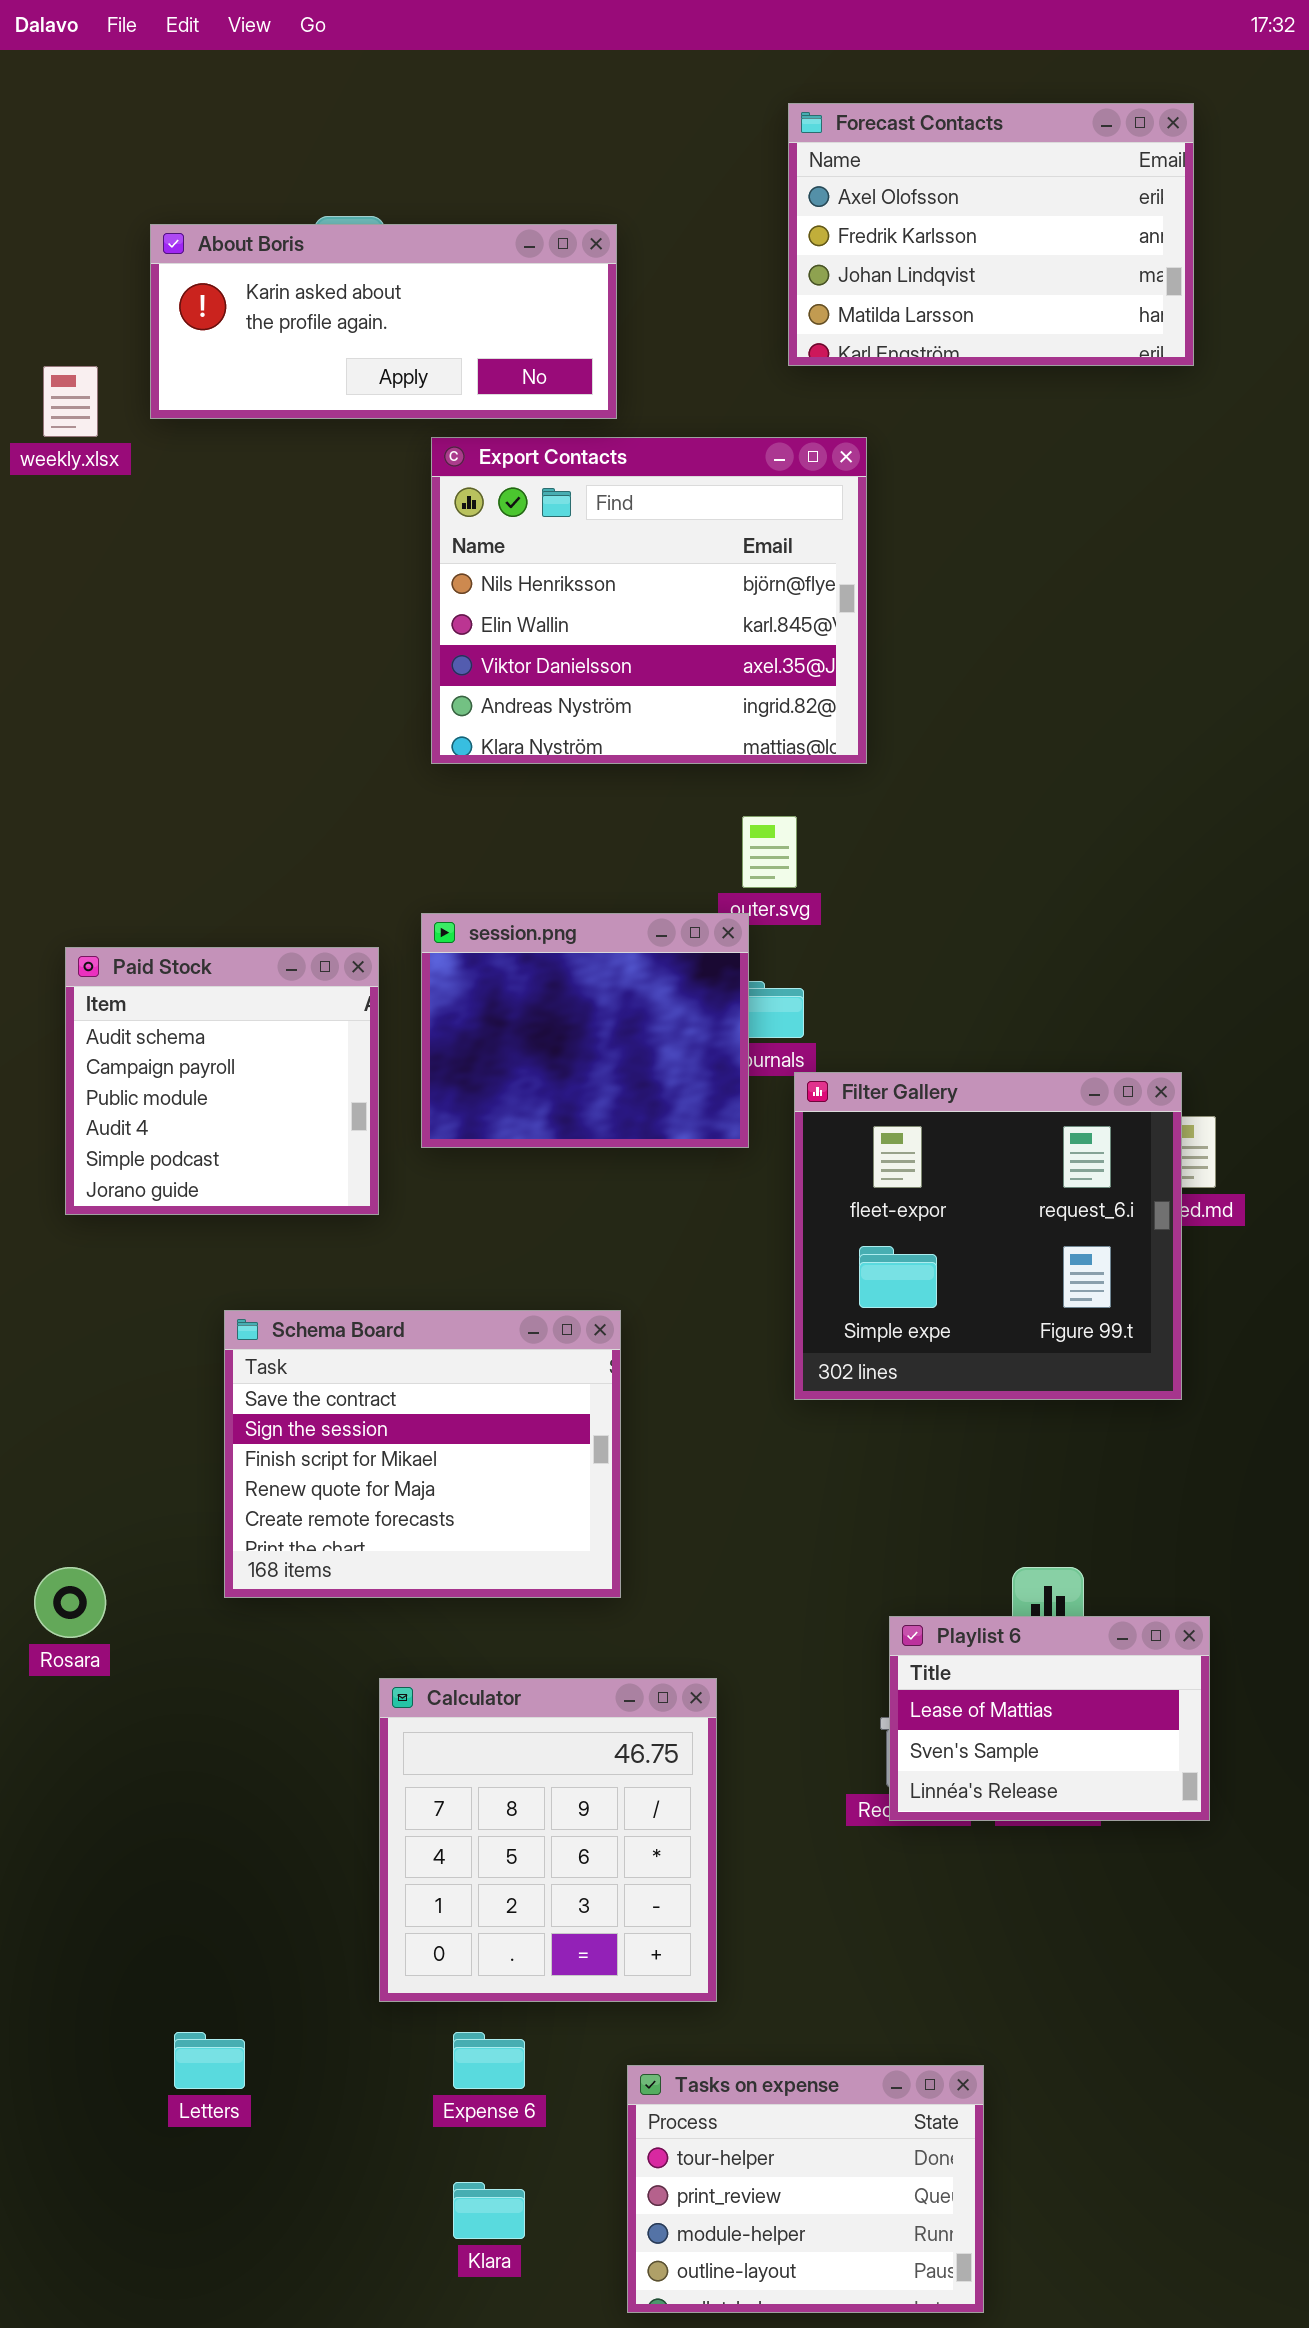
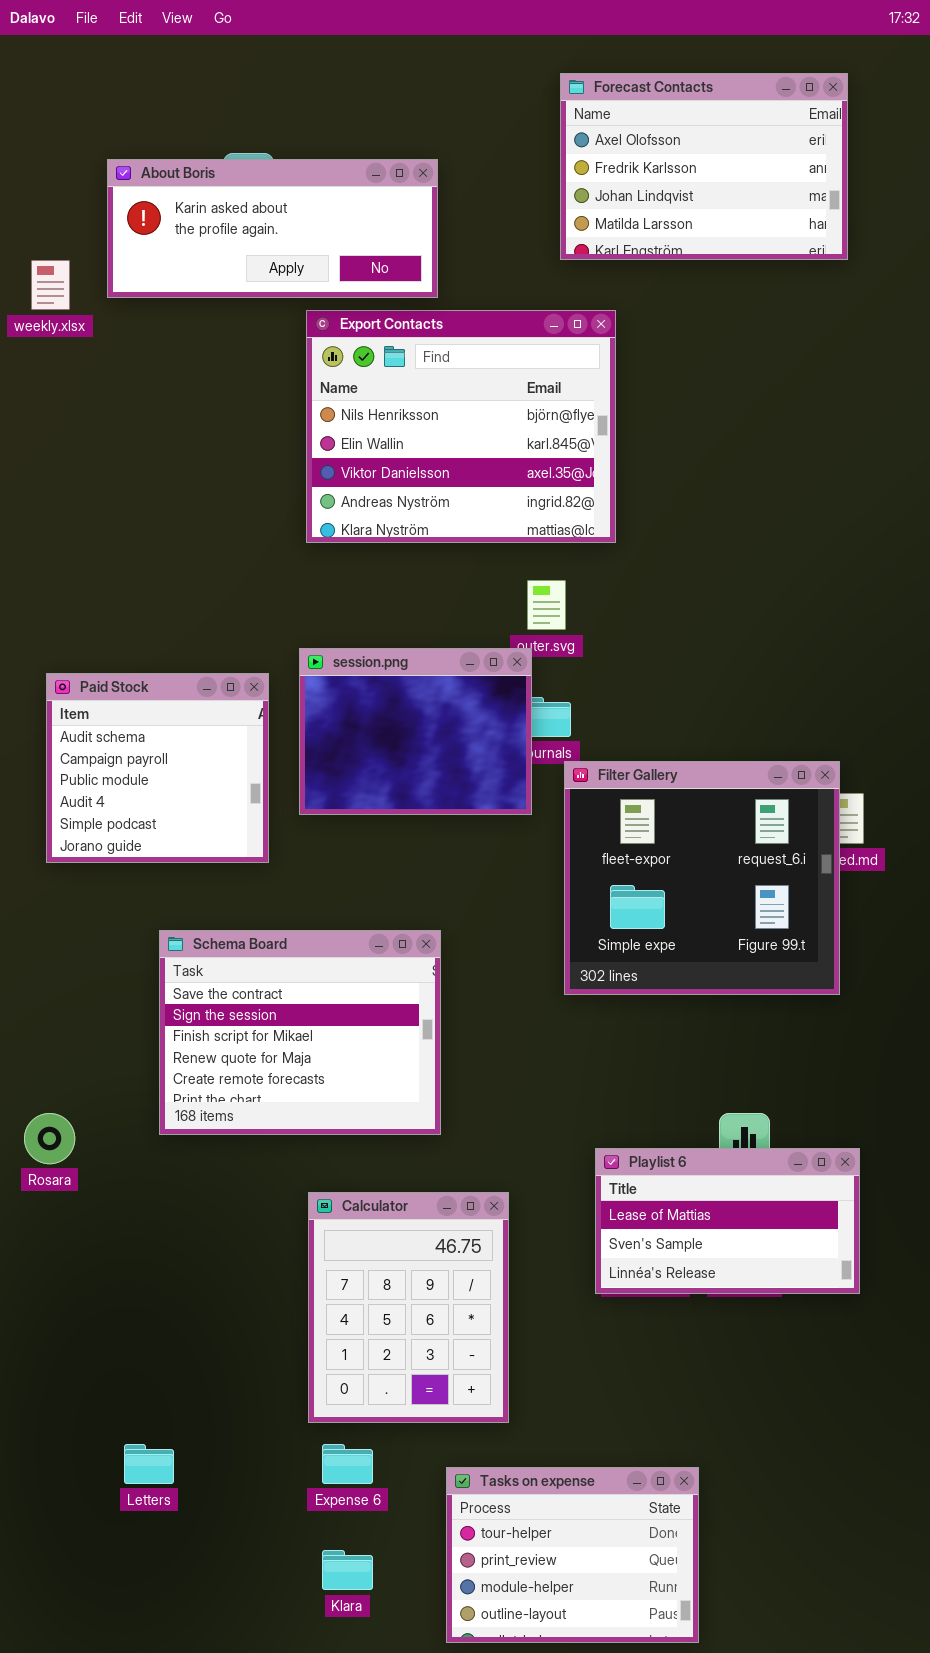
Playlist 6: [889,1616,1210,1821] -> [595,1148,860,1294], resized
Calculator: [379,1678,717,2002] -> [308,1192,509,1423], resized

